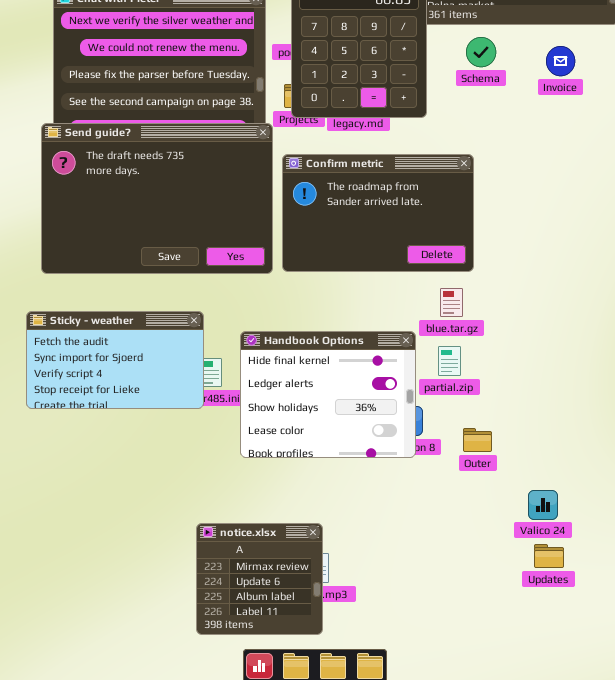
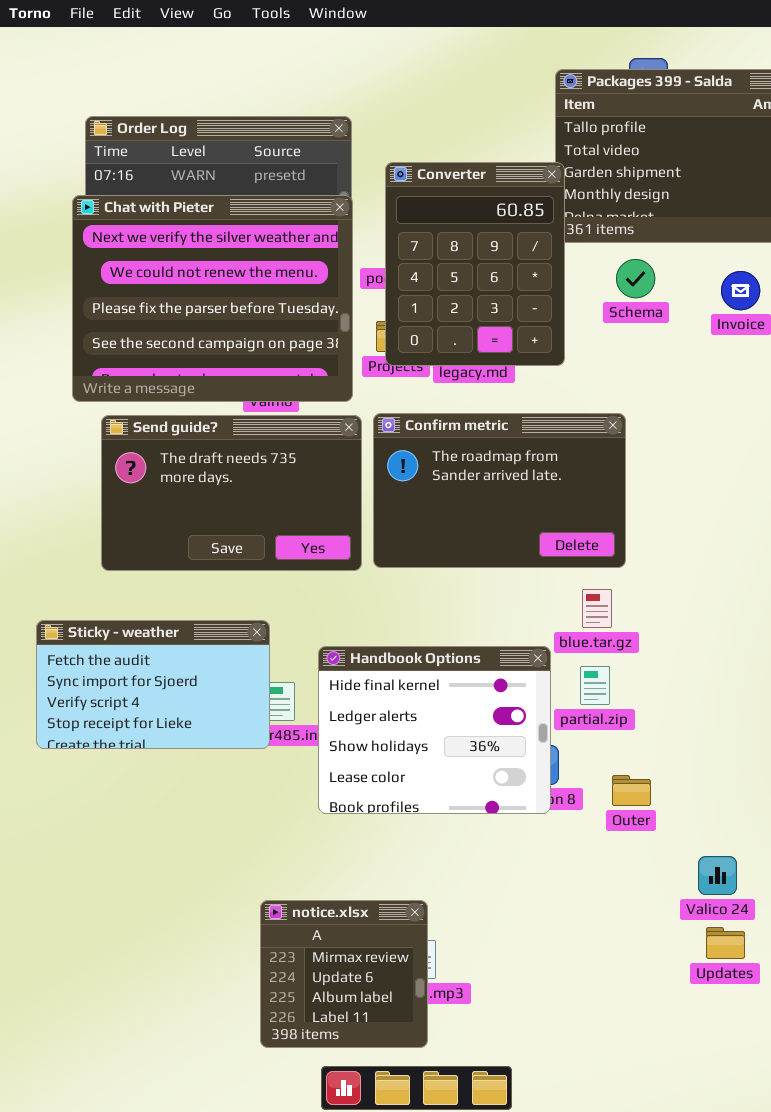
Send guide?: [41,123,273,274] -> [101,415,362,571], resized

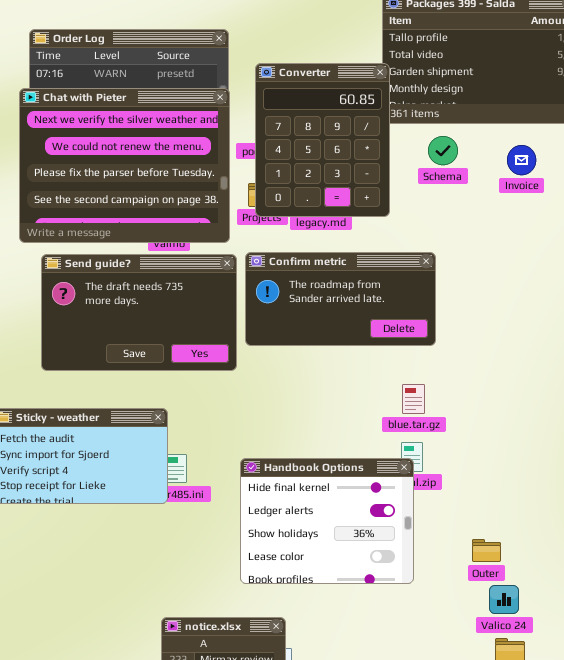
Confirm metric: [373,413,626,568] -> [245,252,436,346], resized
Handbook Options: [318,646,551,814] -> [240,458,414,584], moved
Outer: [612,775,651,806] -> [472,539,501,562], moved

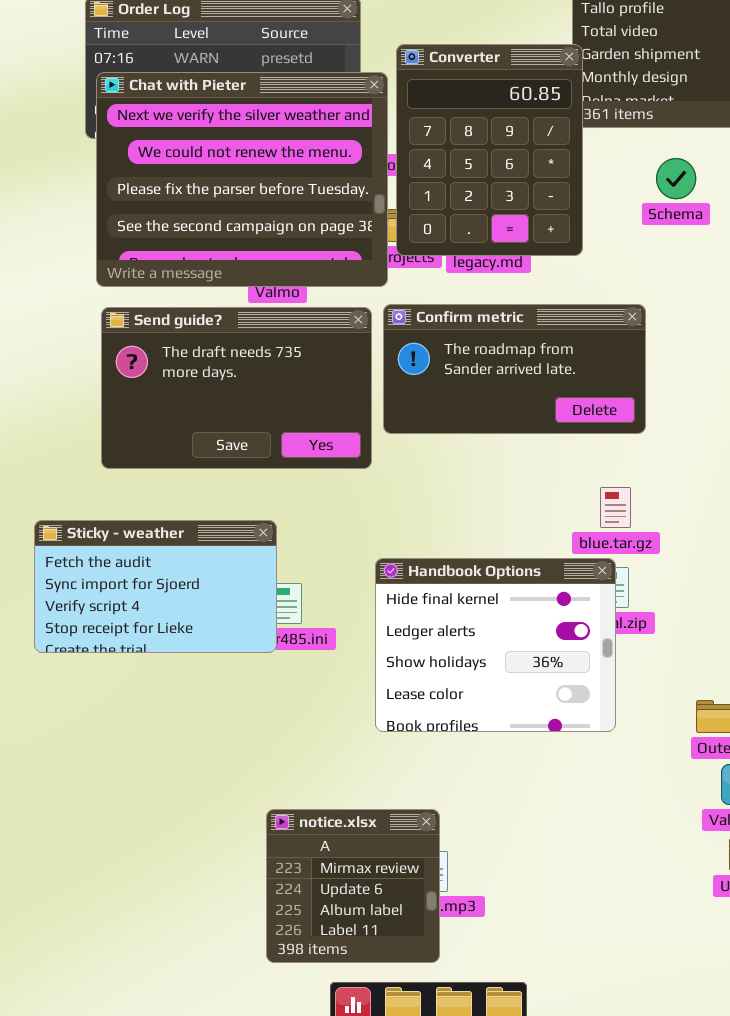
Chat with Pieter: [19,88,230,243] -> [96,72,388,287], moved
Schema: [428,136,458,165] -> [656,158,696,199], moved
Handbook Options: [240,458,414,584] -> [375,558,616,732], moved

